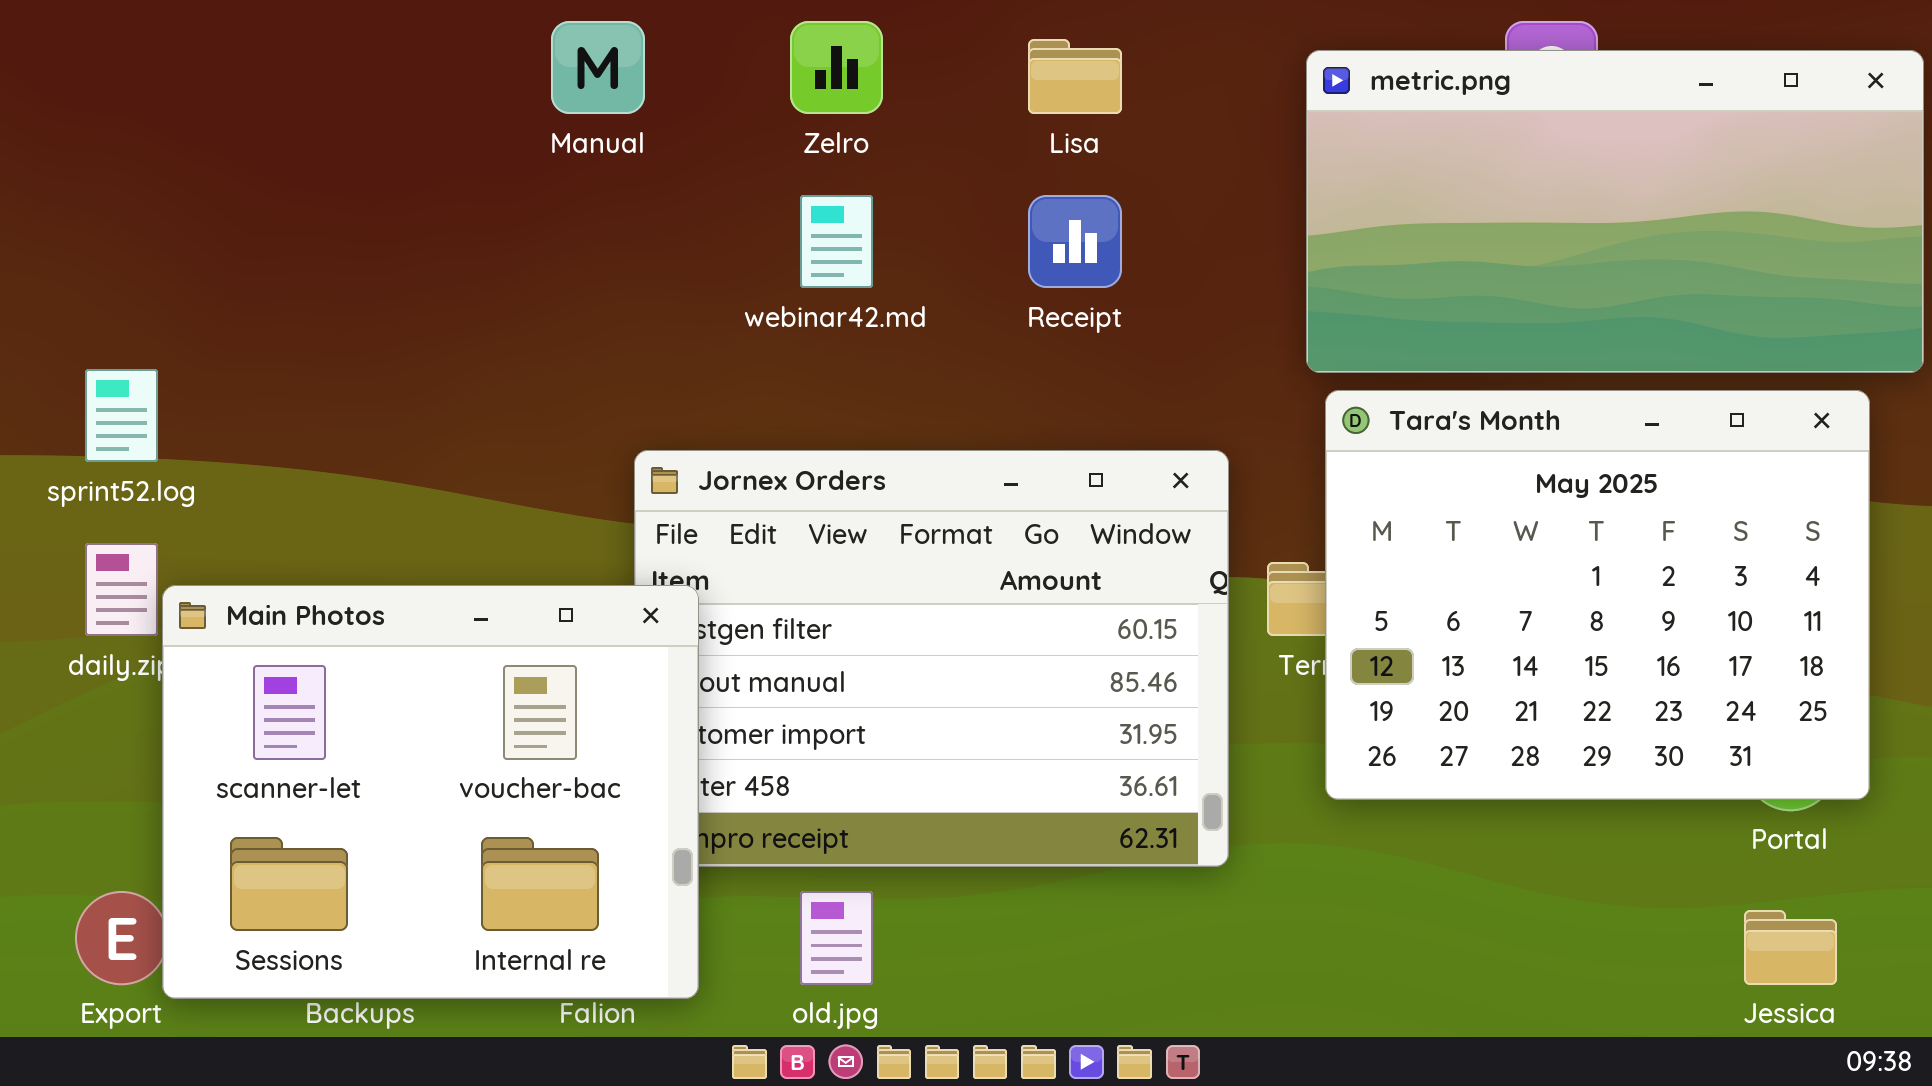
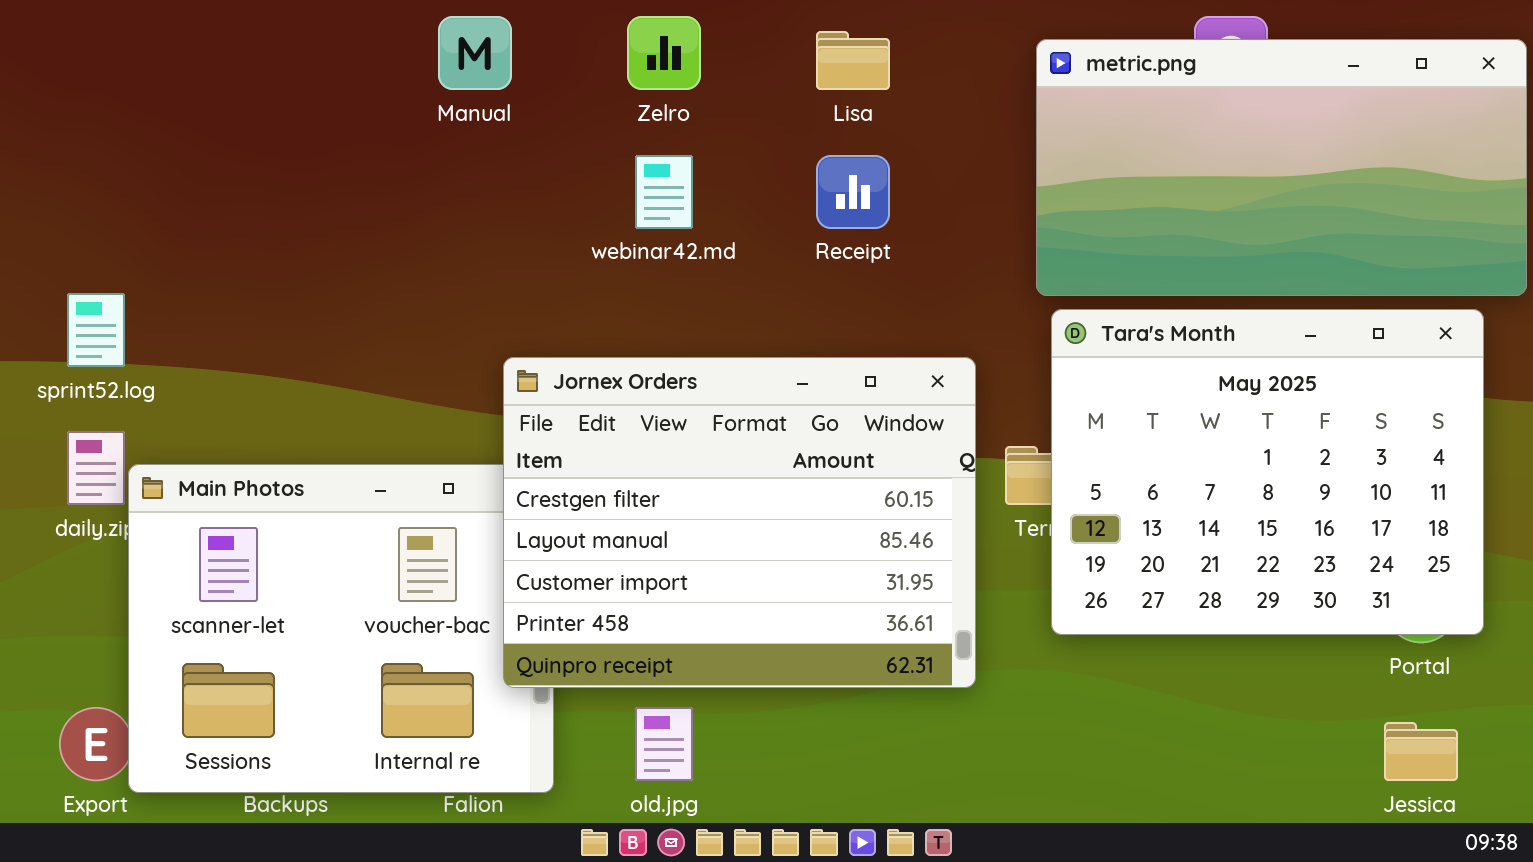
Jornex Orders: [634,450,1229,867] -> [503,357,976,688], raised

